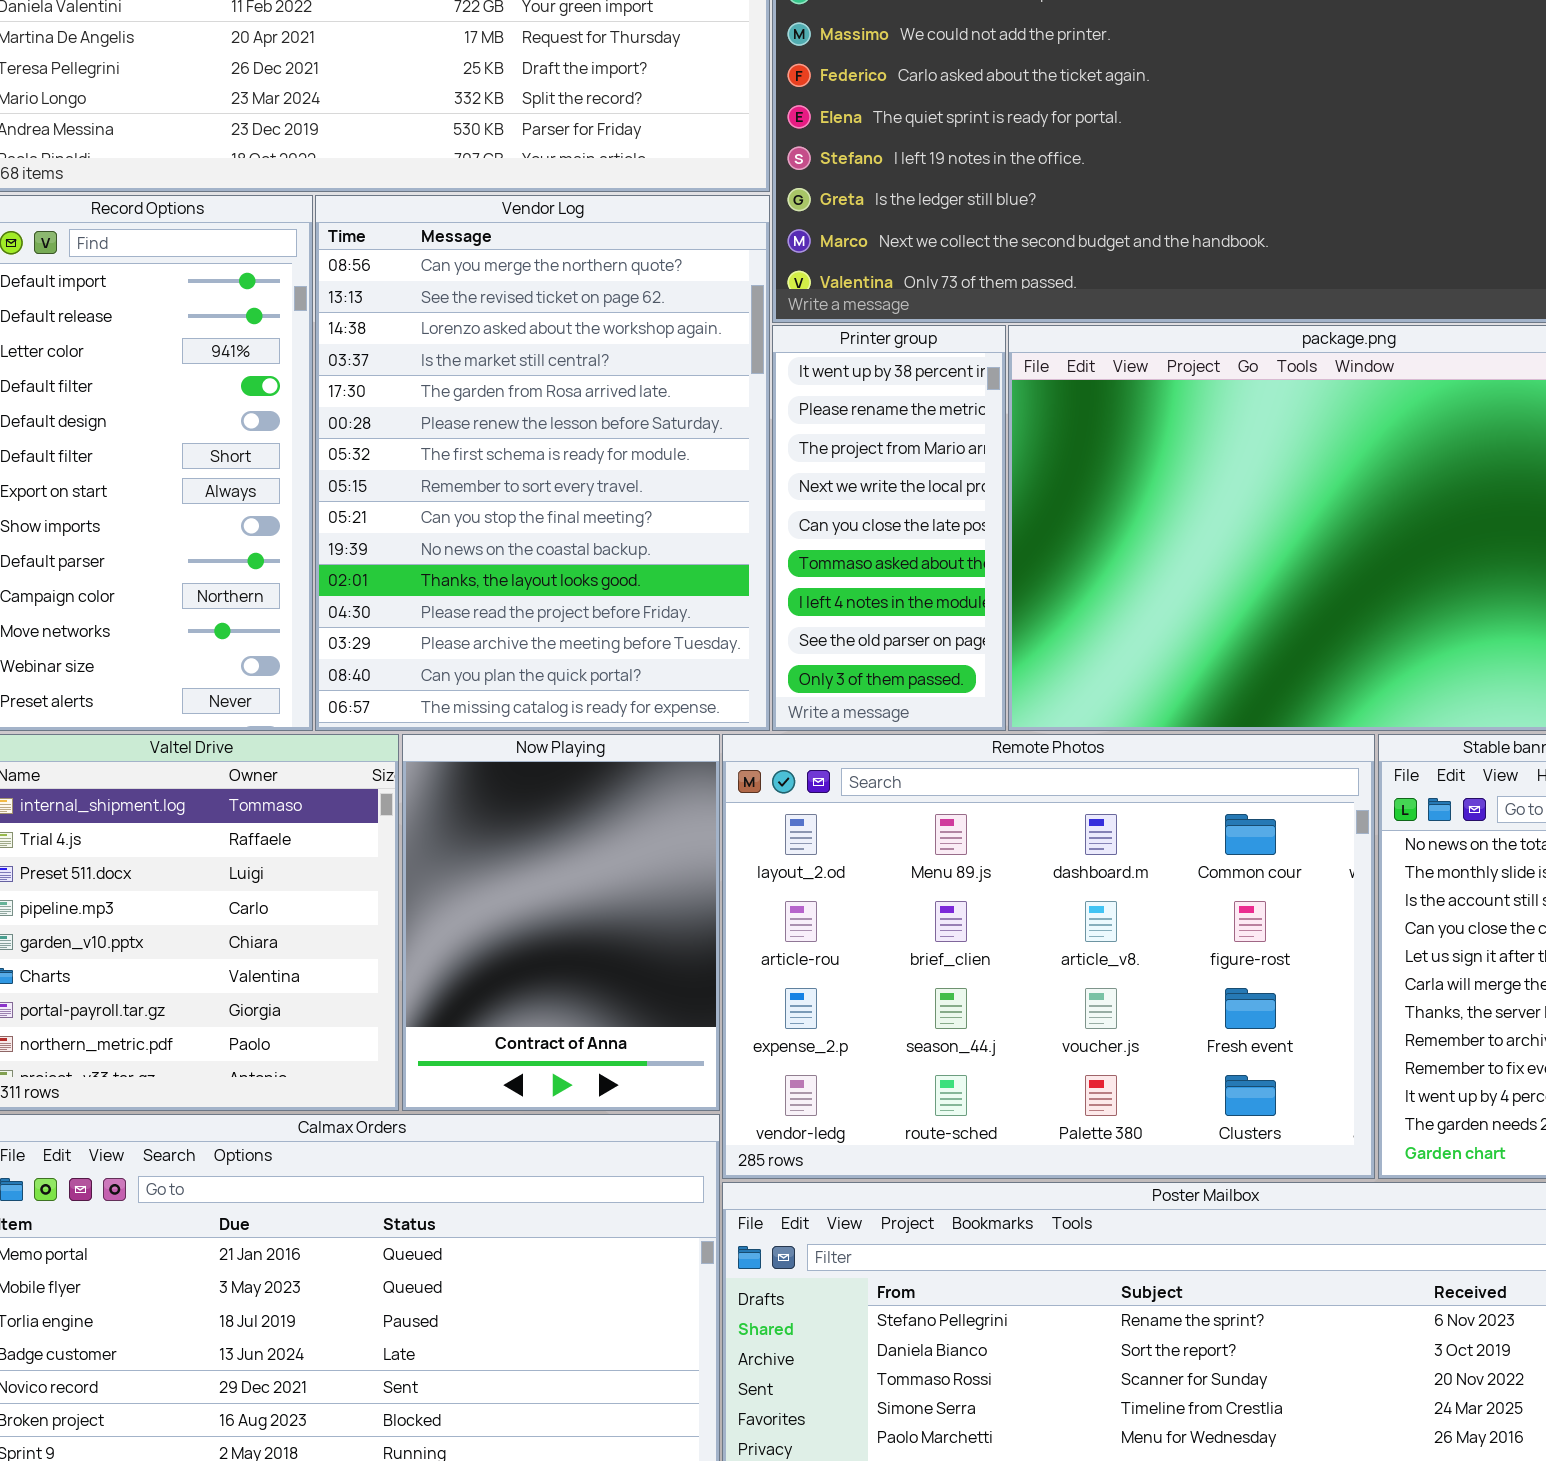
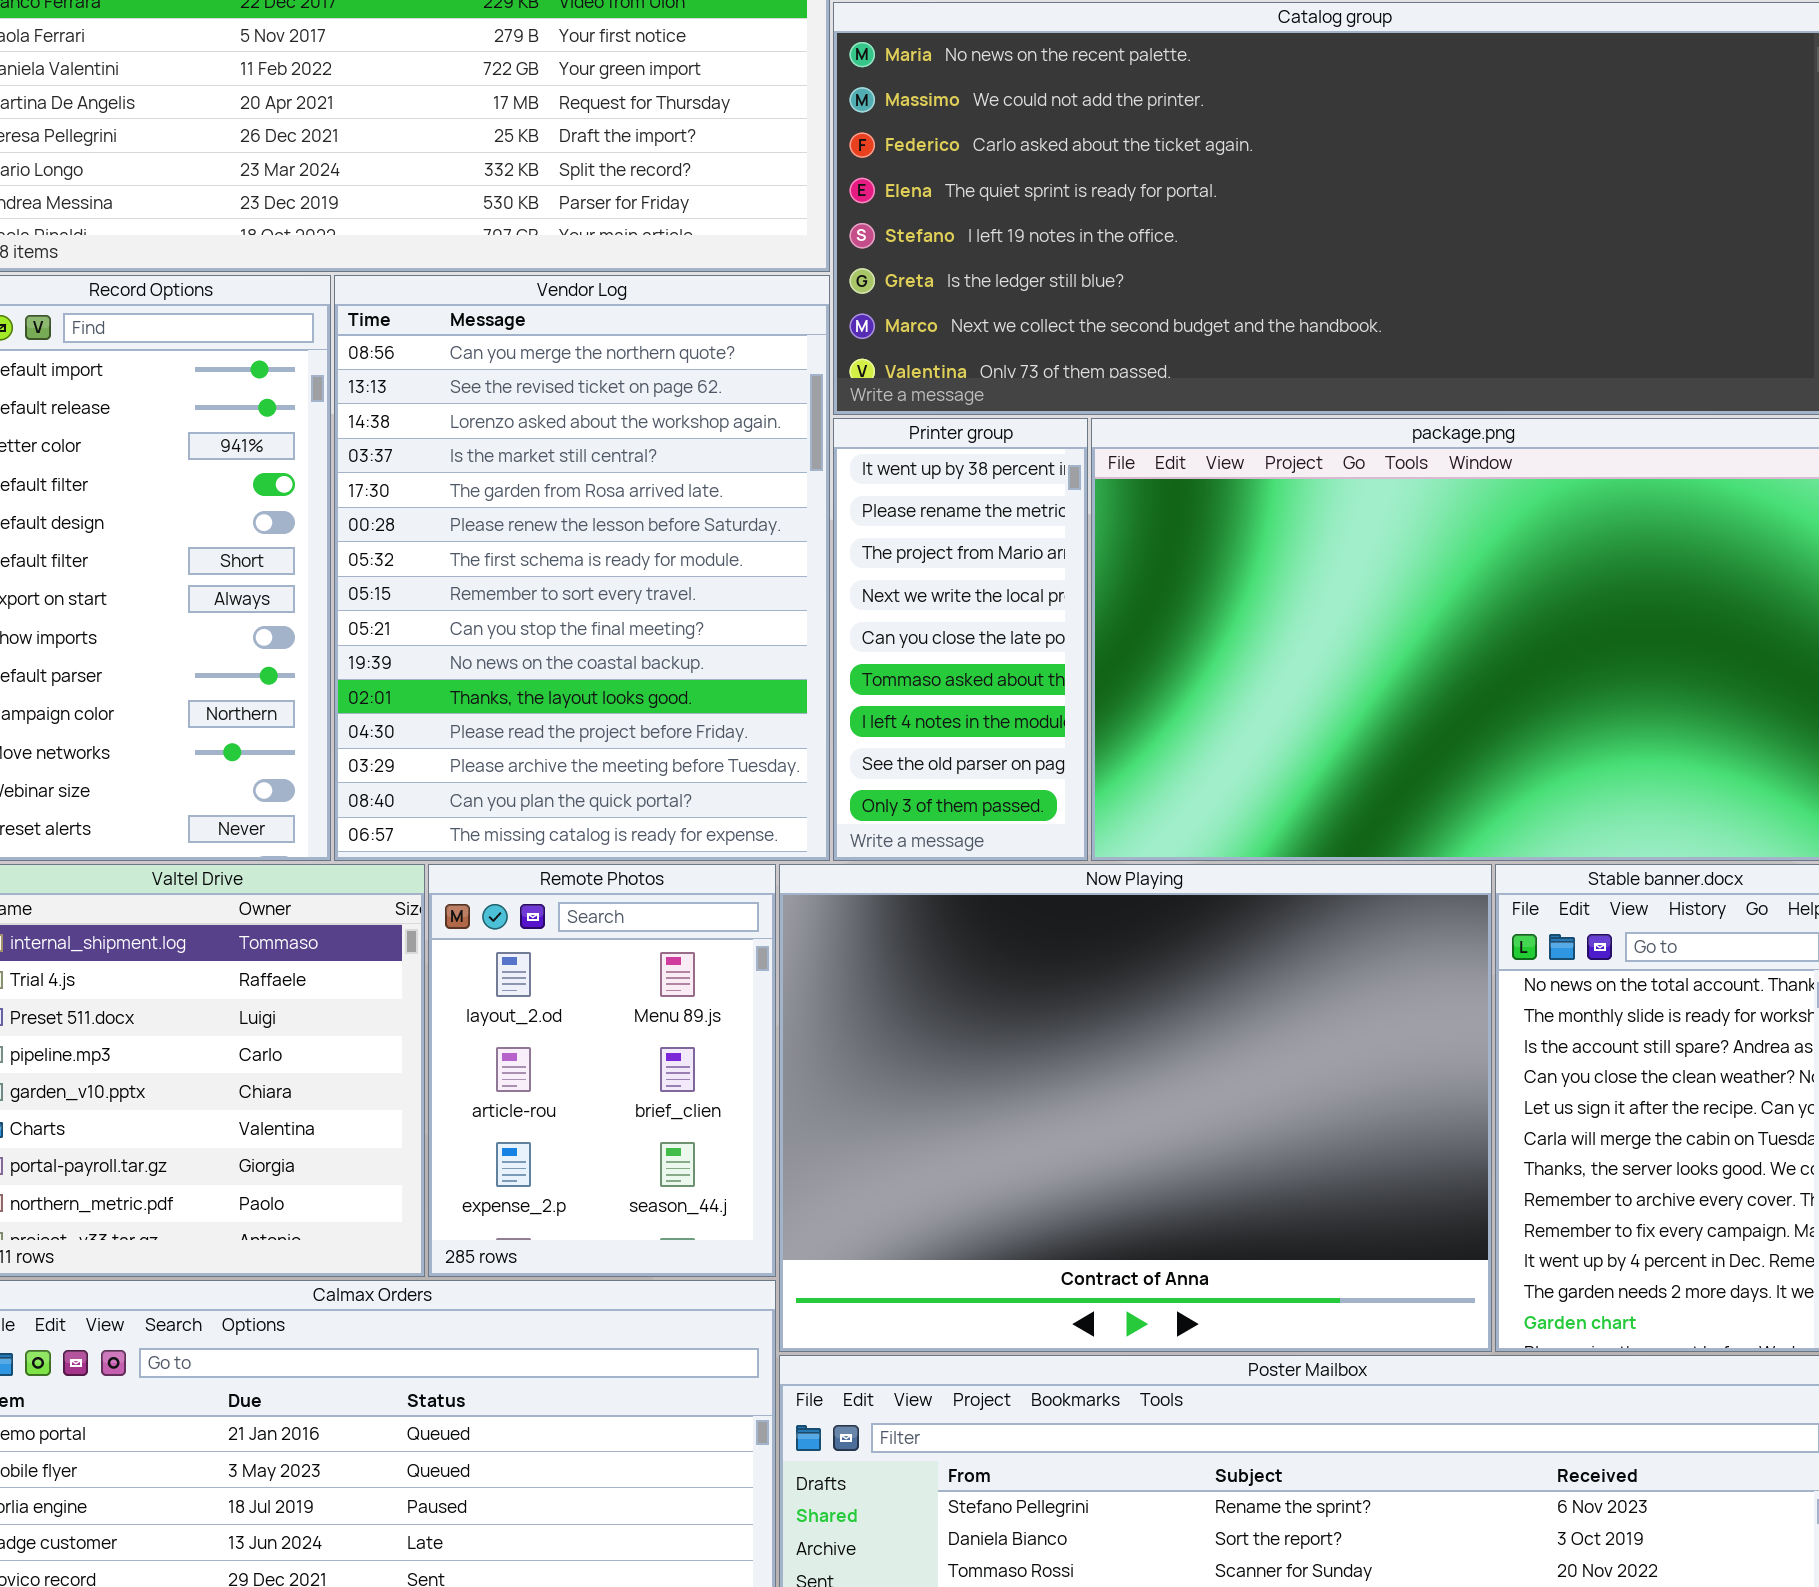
Now Playing: [402,734,720,1111] -> [779,864,1492,1352], moved, resized
Remote Photos: [722,734,1375,1179] -> [428,864,776,1277], moved, resized

